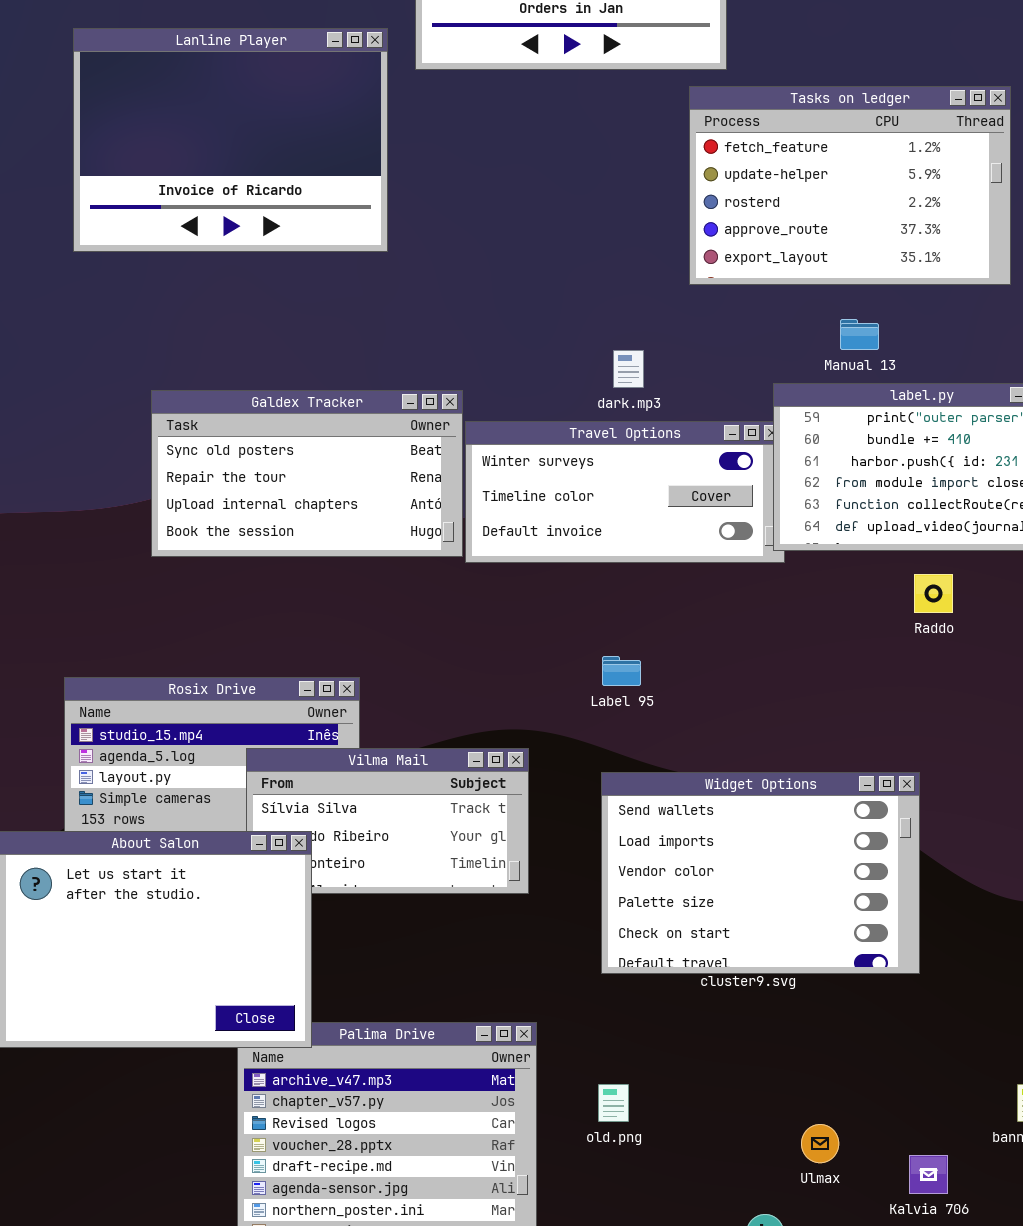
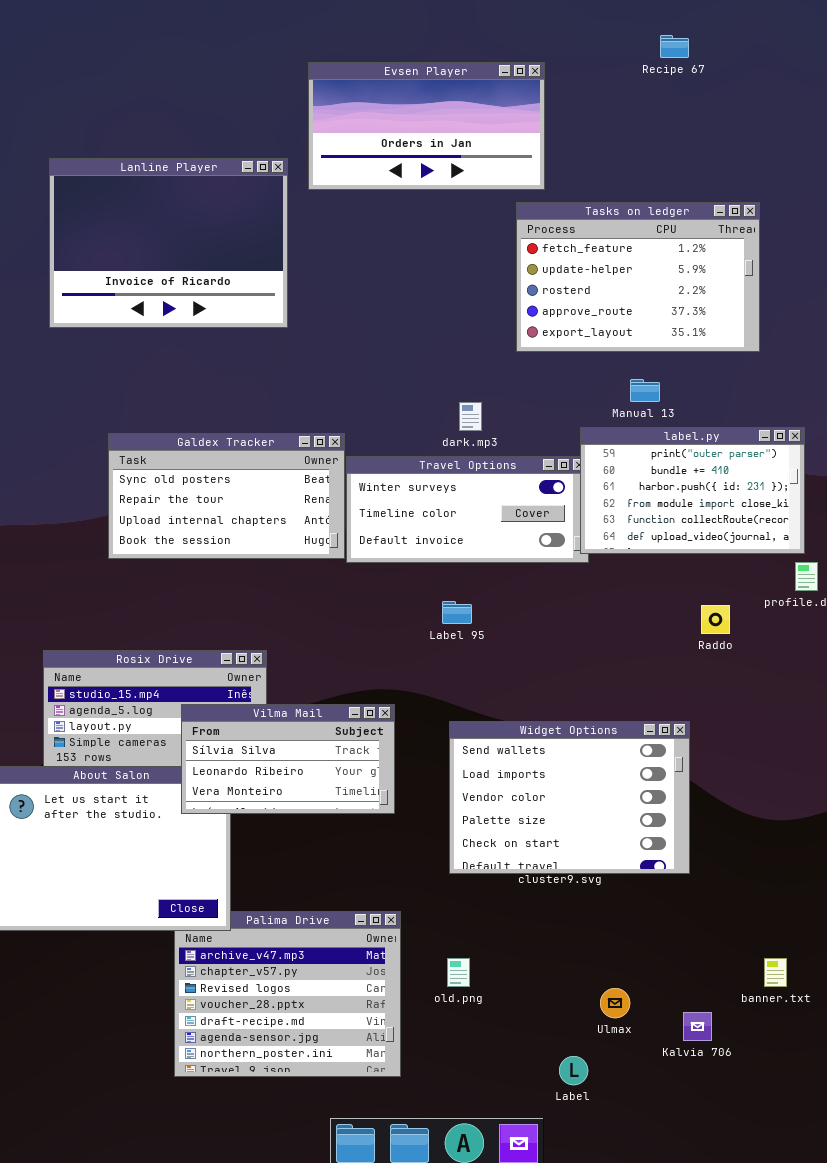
Raddo: [914,574,953,613] -> [701,605,730,634], moved
Label 95: [602,656,641,686] -> [442,601,472,624], moved
Vilma Mail: [246,748,529,894] -> [181,704,395,814], raised

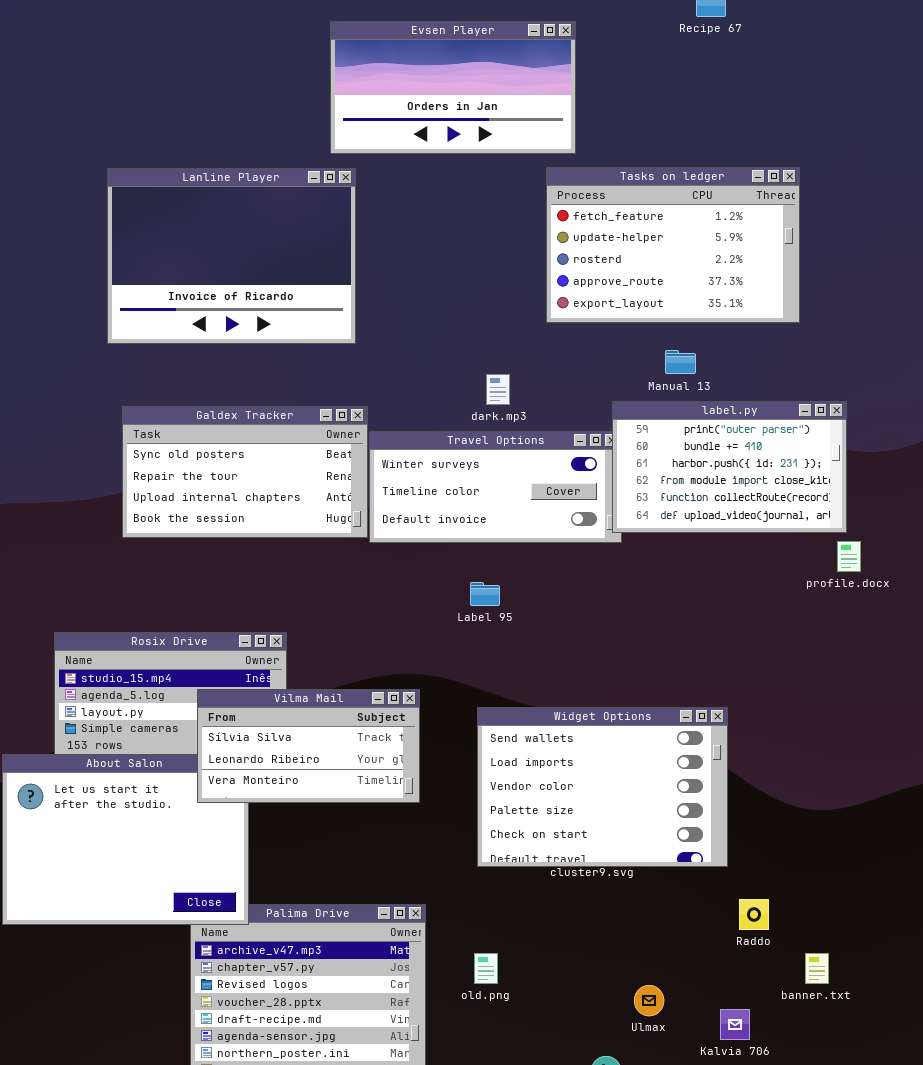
Lanline Player: [49,158,288,328] -> [107,168,356,344], moved
Raddo: [701,605,730,634] -> [739,899,769,930], moved

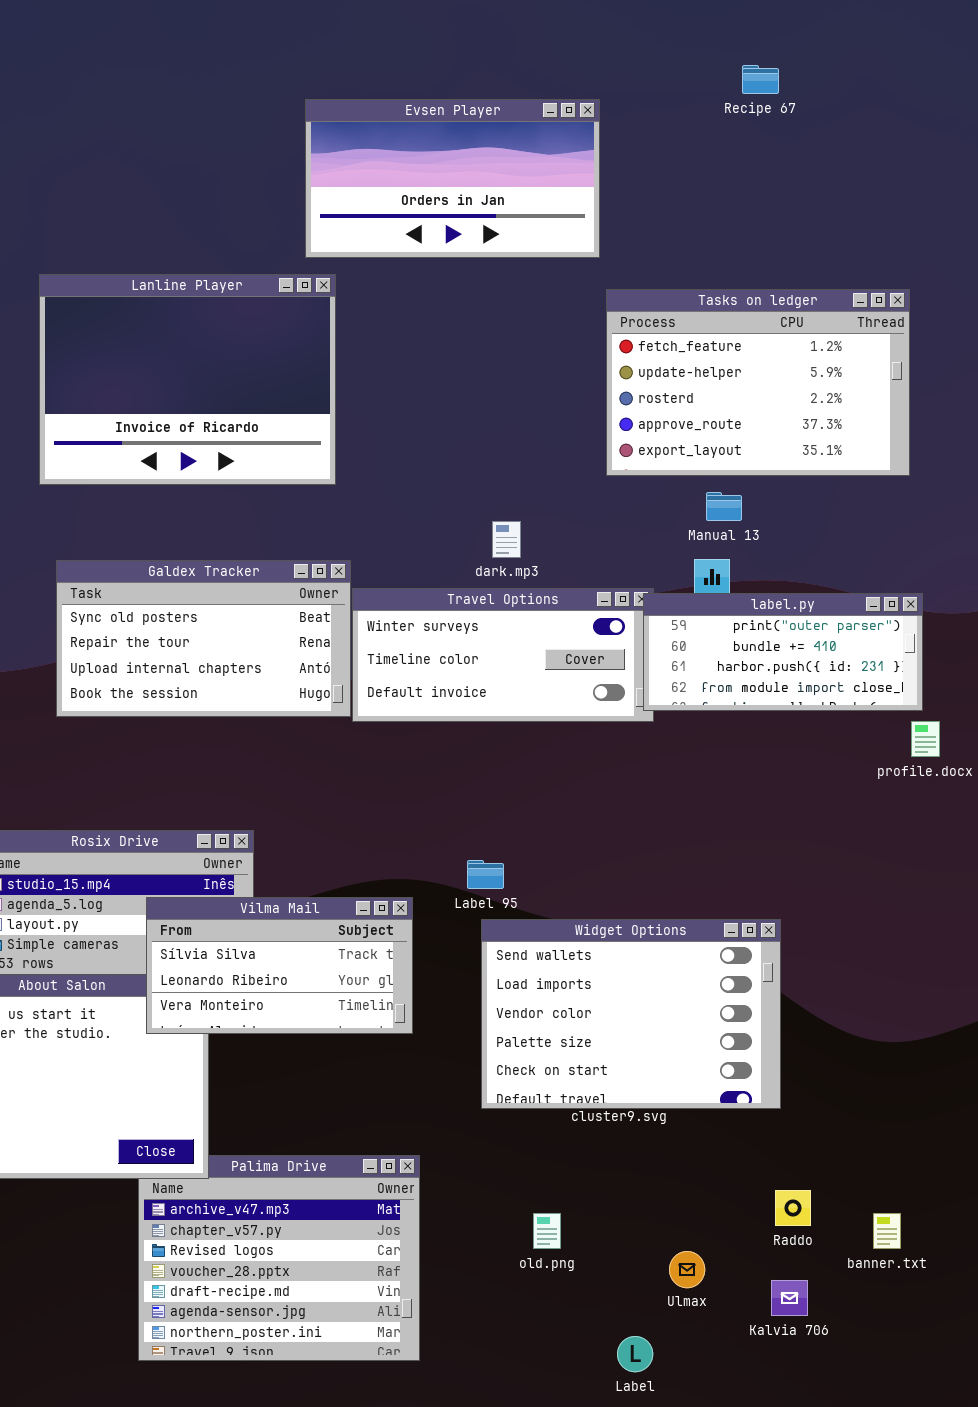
Tasks on ledger: [546,167,800,323] -> [606,289,910,476], moved
label.py: [612,401,847,533] -> [643,593,923,711], resized
Label 95: [470,582,500,606] -> [467,860,504,889], moved
Raddo: [739,899,769,930] -> [775,1190,811,1226], moved
old.png: [474,953,498,984] -> [533,1213,561,1249], moved

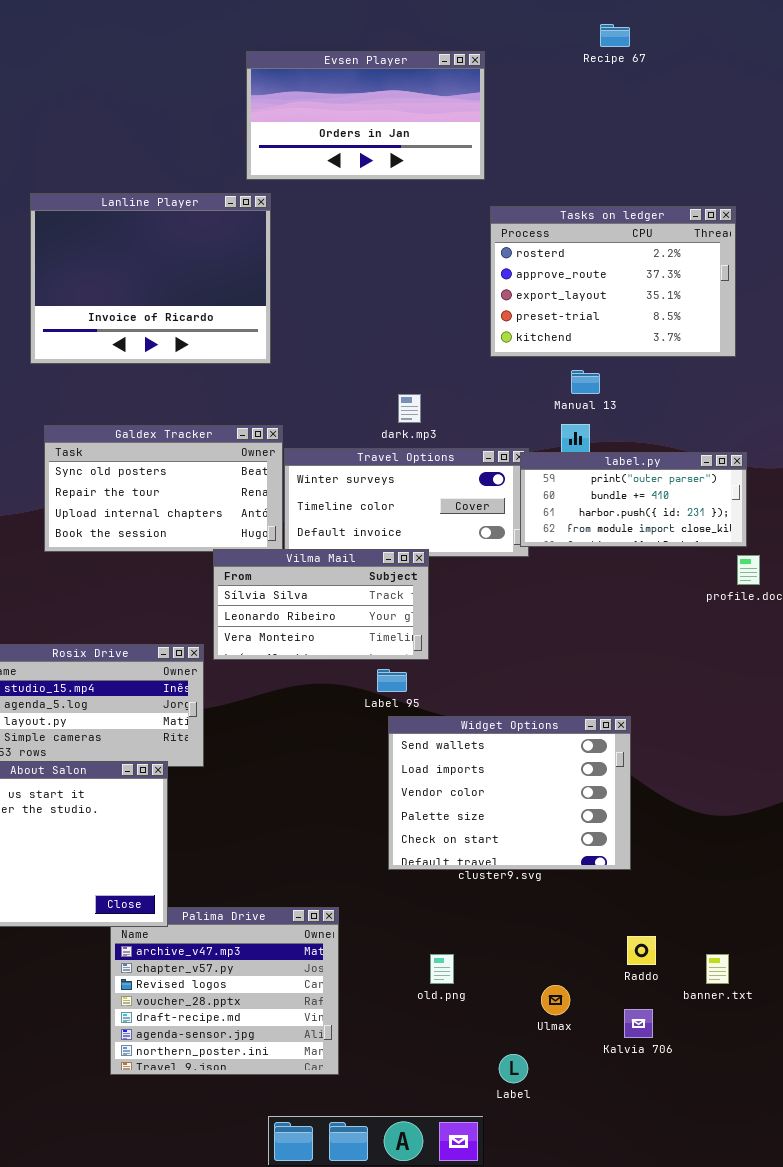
Tasks on ledger: [606,289,910,476] -> [490,206,736,357], scrolled down 2 rows
Vilma Mail: [146,897,413,1034] -> [213,549,429,660], moved

